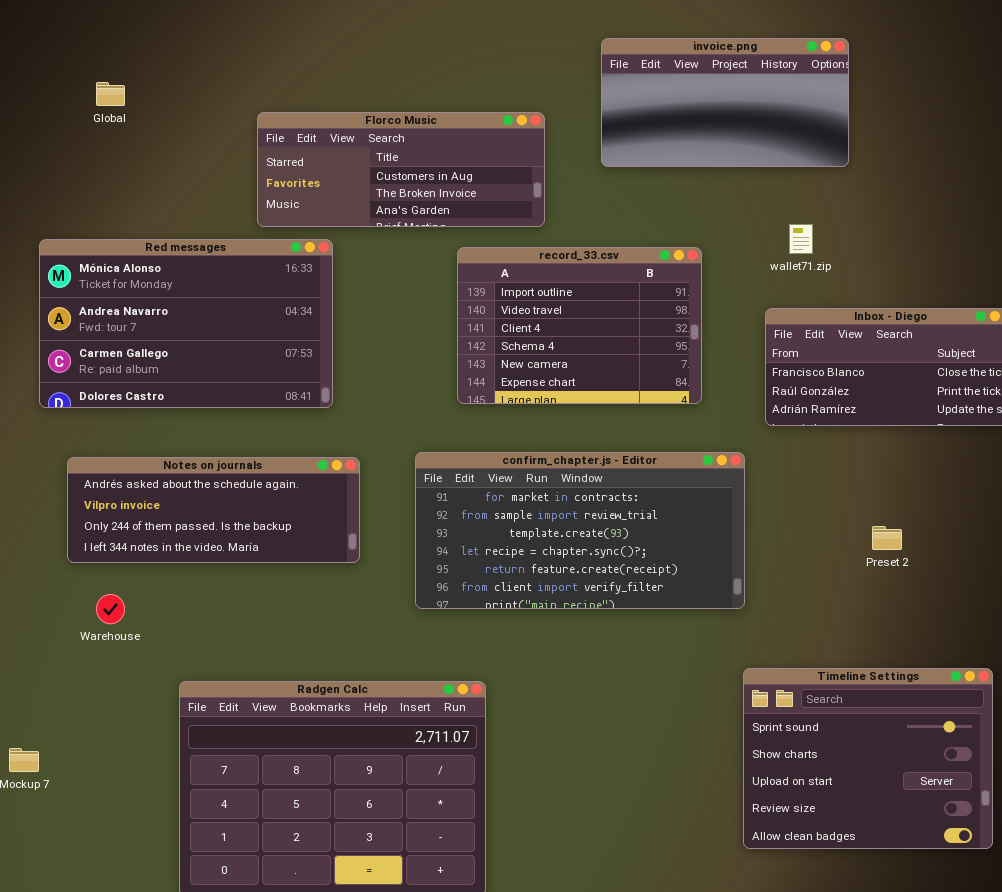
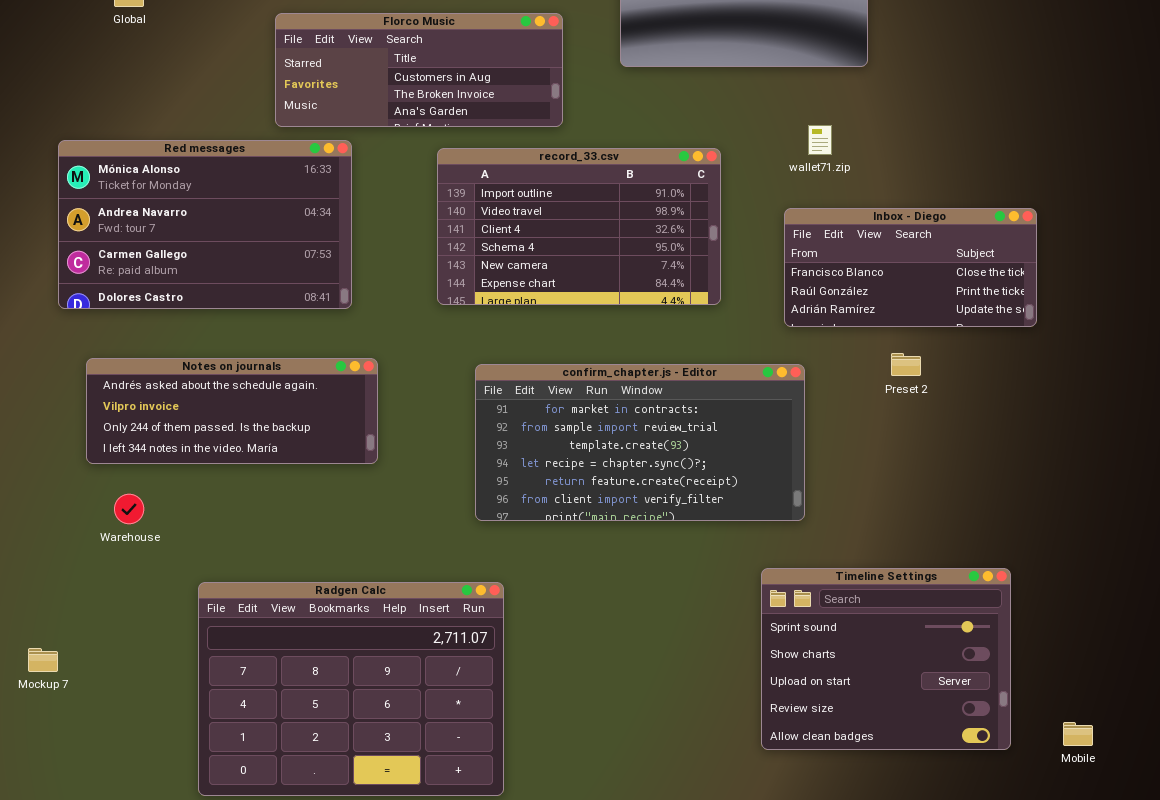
record_33.csv: [457,247,702,404] -> [437,148,721,305], resized
confirm_chapter.js - Editor: [415,452,745,609] -> [475,364,805,521], moved
Preset 2: [872,526,902,550] -> [891,353,921,376], moved

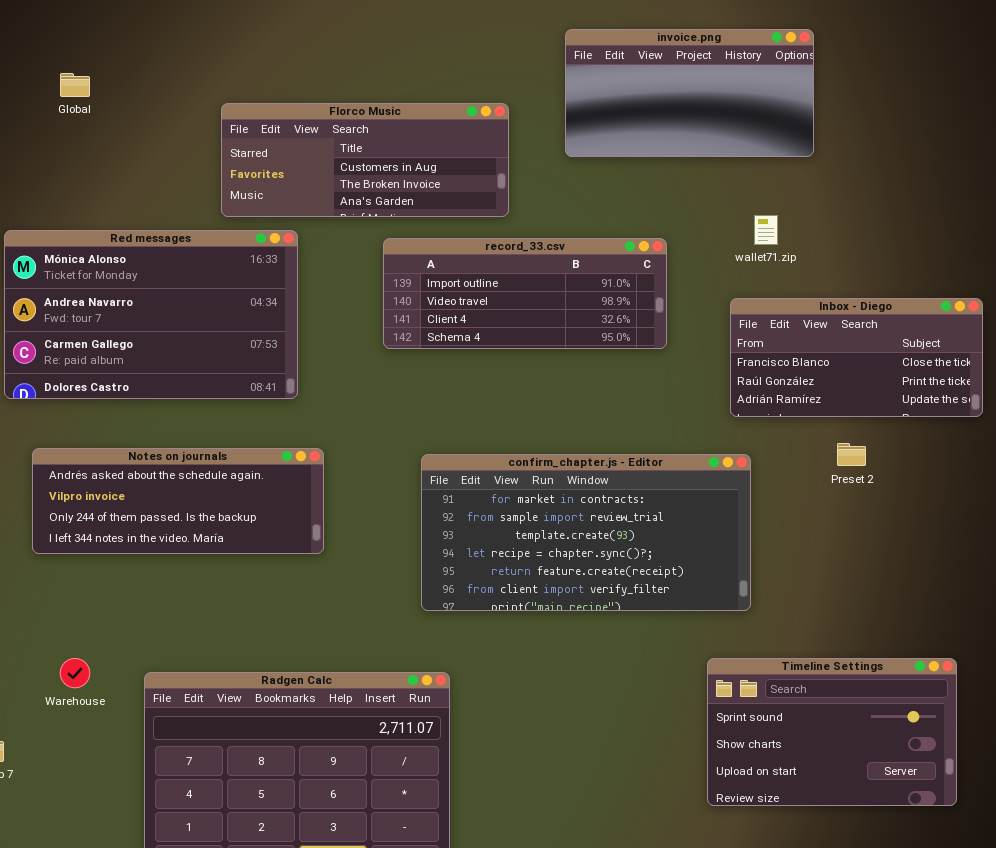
record_33.csv: [437,148,721,305] -> [383,238,667,349], resized
Warehouse: [114,494,144,524] -> [60,658,90,688], moved
Timeline Settings: [761,568,1011,750] -> [707,658,957,806], resized

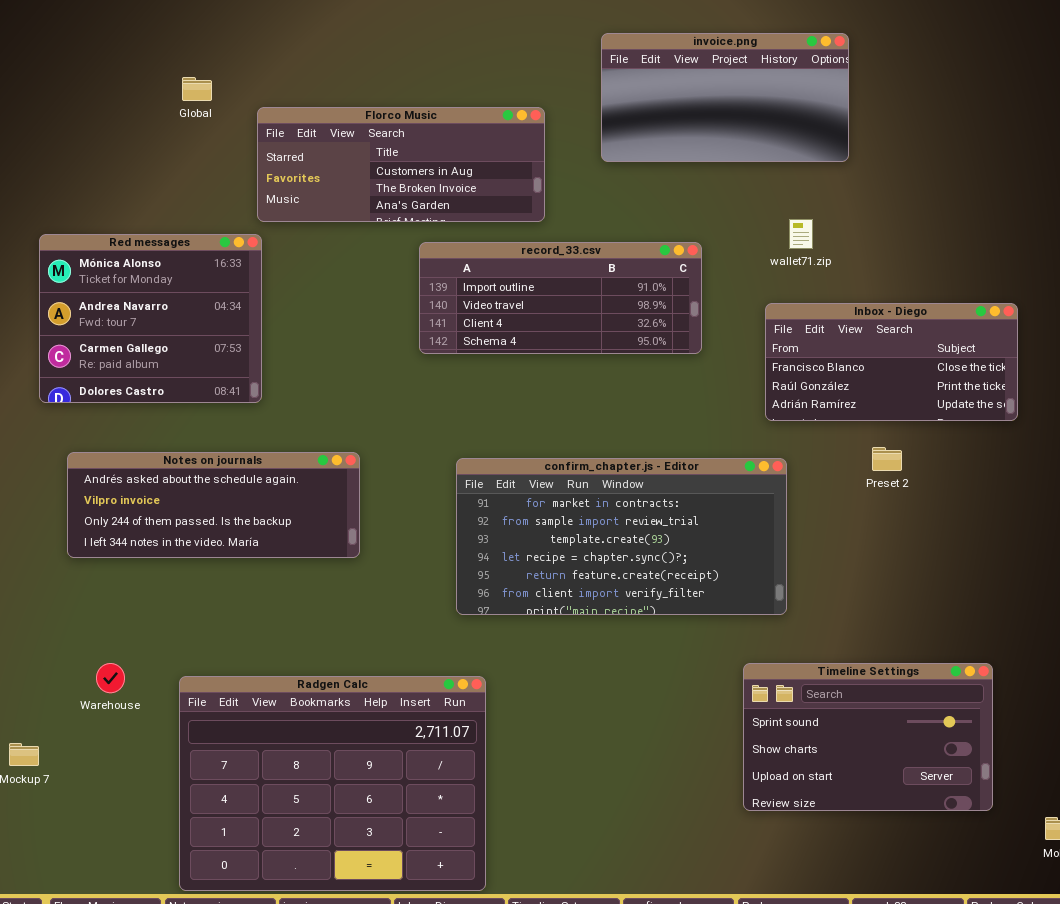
Global: [60,73,90,97] -> [182,77,212,101], moved
Red messages: [4,230,298,399] -> [39,234,262,403], resized

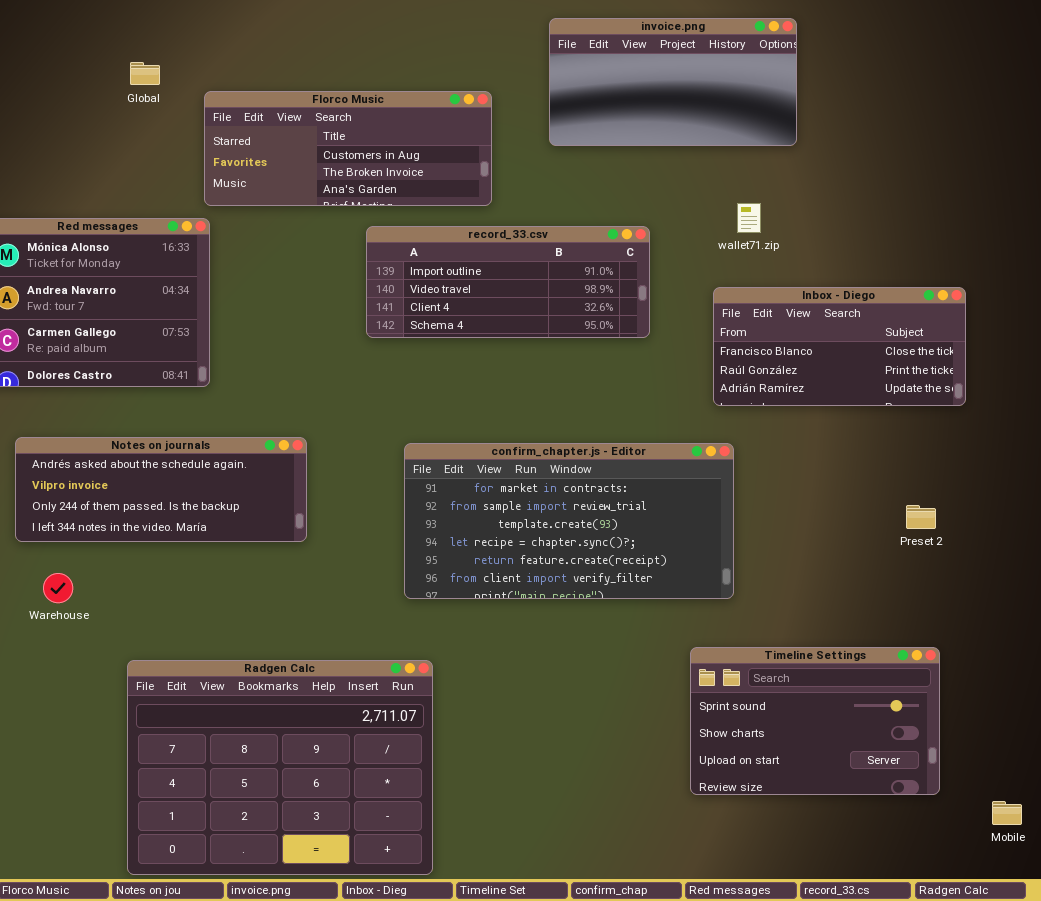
Preset 2: [872,447,902,471] -> [906,505,936,529], moved
Warehouse: [96,663,125,693] -> [43,573,73,603], moved

